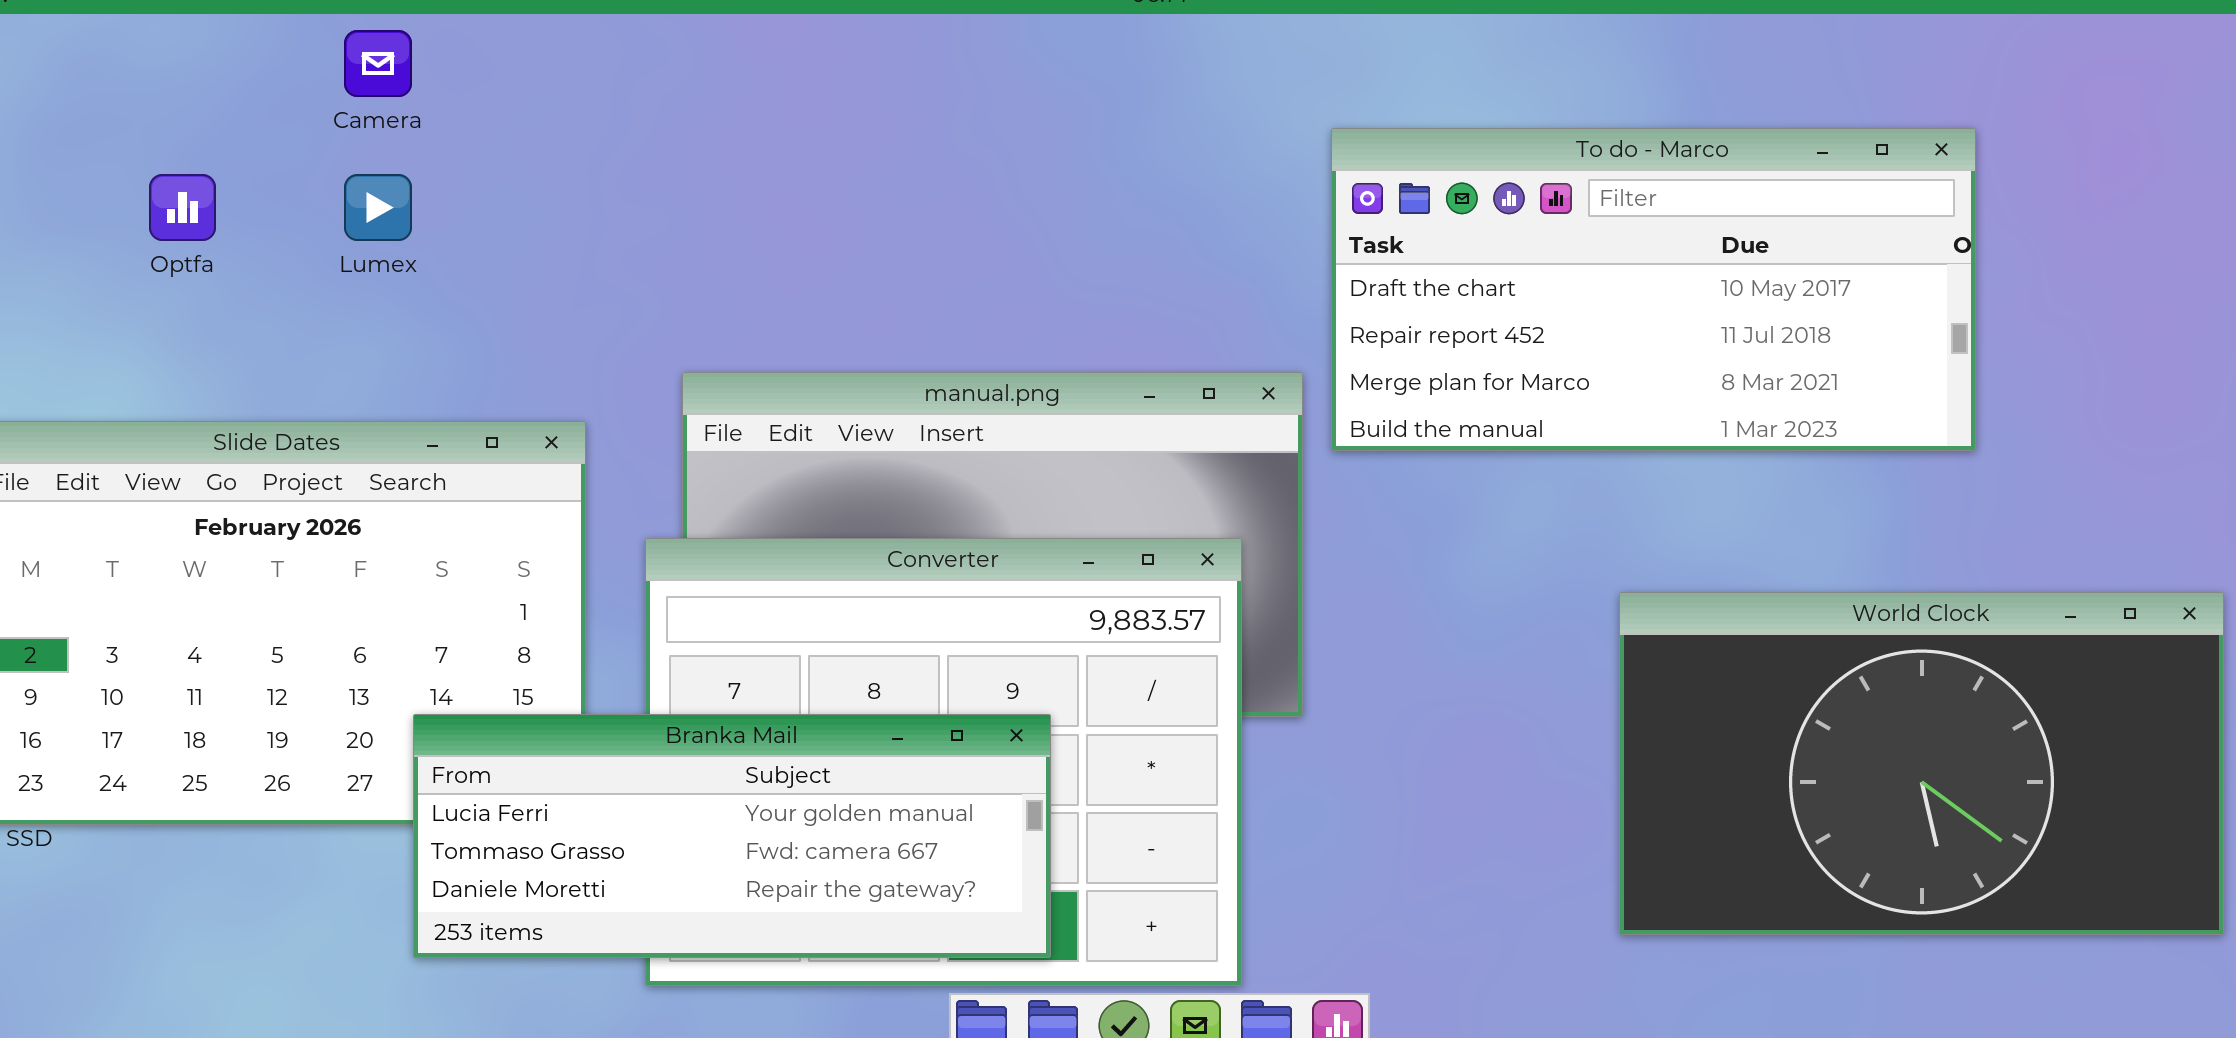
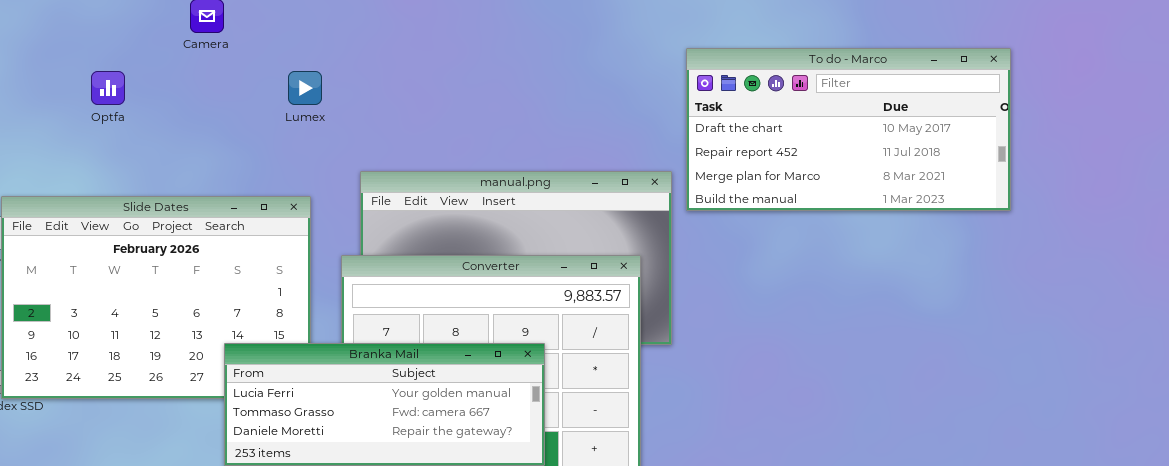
Lumex: [344,174,412,241] -> [288,71,322,105], moved
World Clock: [1619,592,2224,935] -> none, closed

